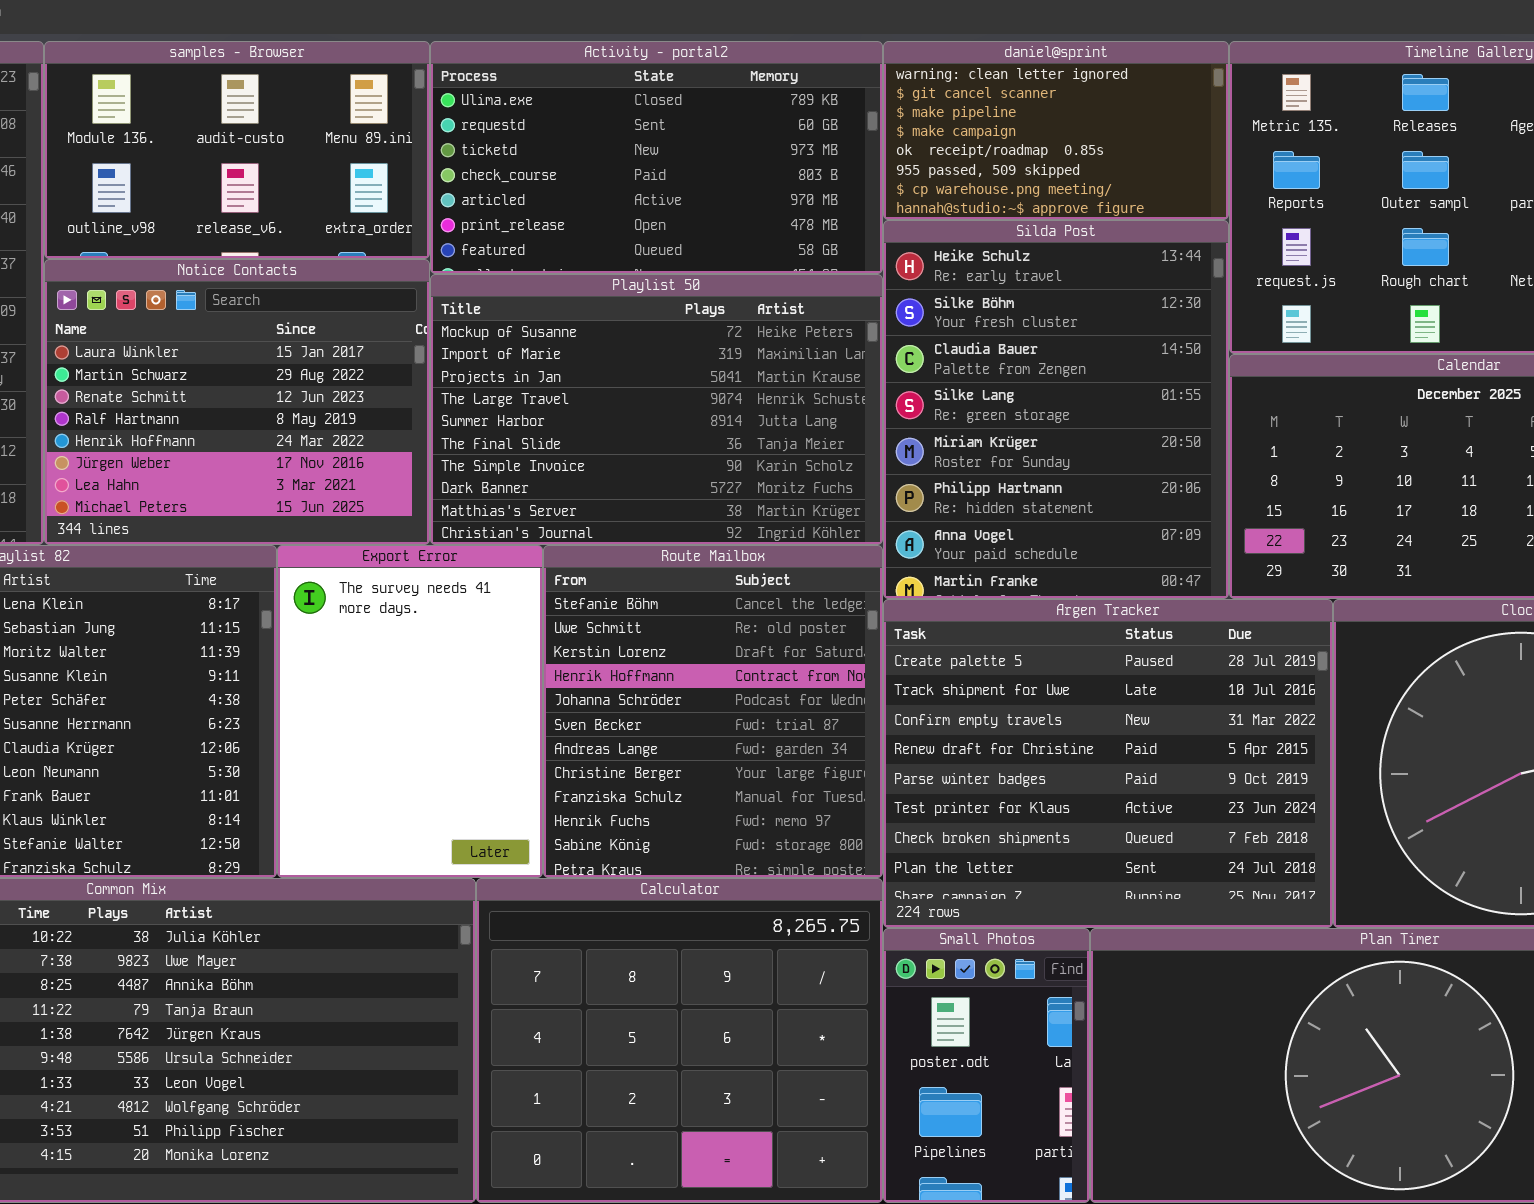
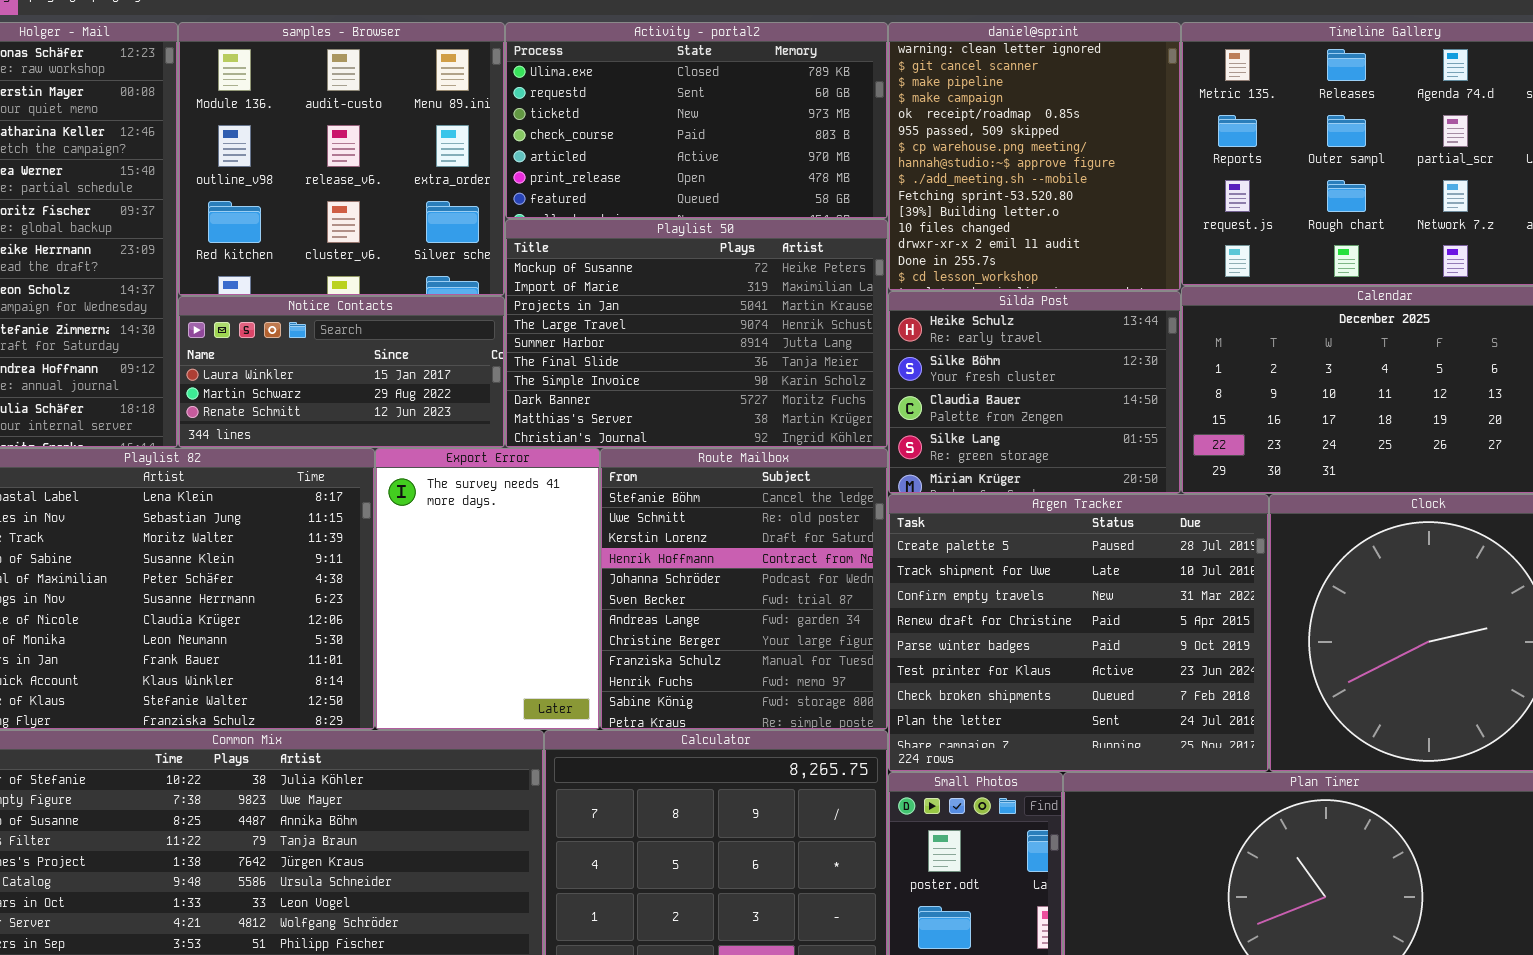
samples - Browser: [44,41,430,259] -> [178,22,505,296], resized
daniel@sprint: [883,41,1229,220] -> [888,22,1181,291], resized
Silda Post: [883,220,1229,599] -> [888,291,1181,494], resized
Notice Contacts: [44,259,430,545] -> [178,296,505,448], resized

